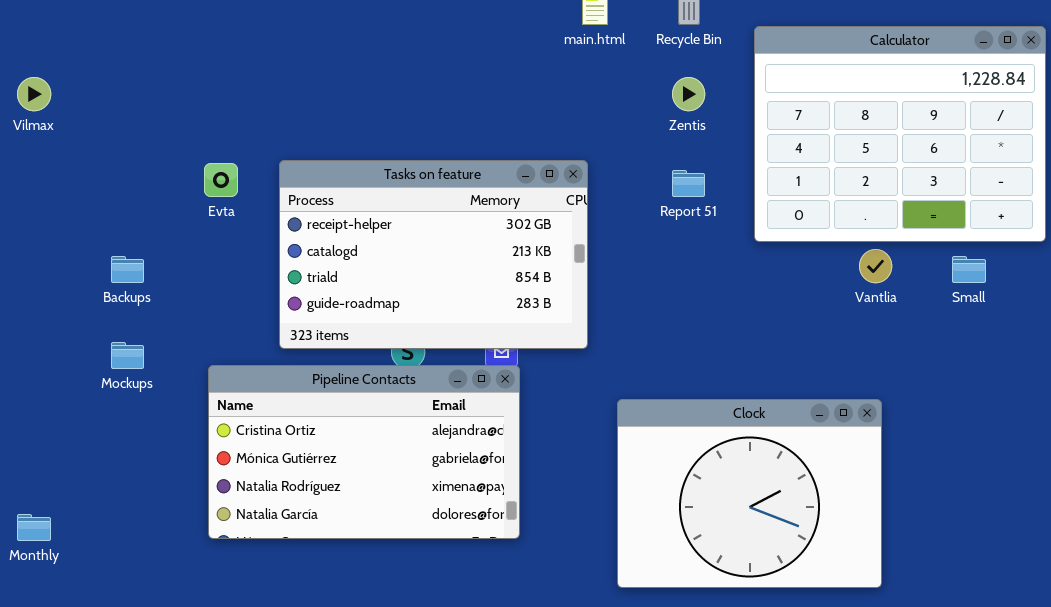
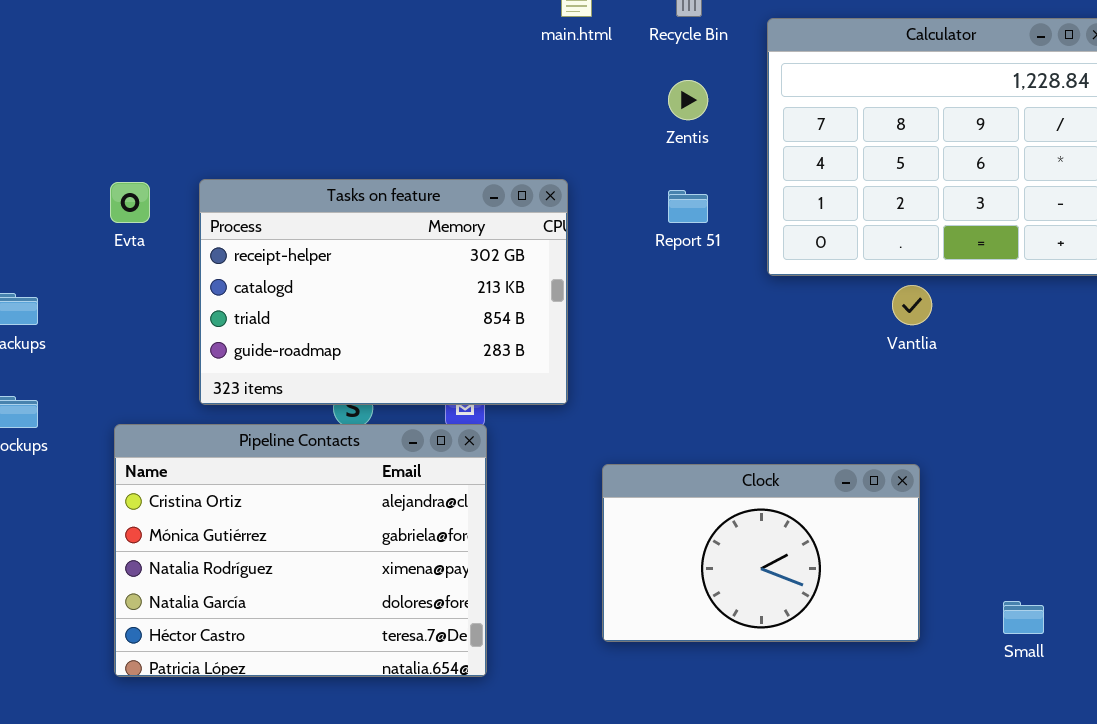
Small: [952,256,986,283] -> [1003,601,1044,634], moved
Pipeline Contacts: [208,365,520,539] -> [114,424,487,677], resized
Clock: [617,399,882,588] -> [602,464,920,642], resized

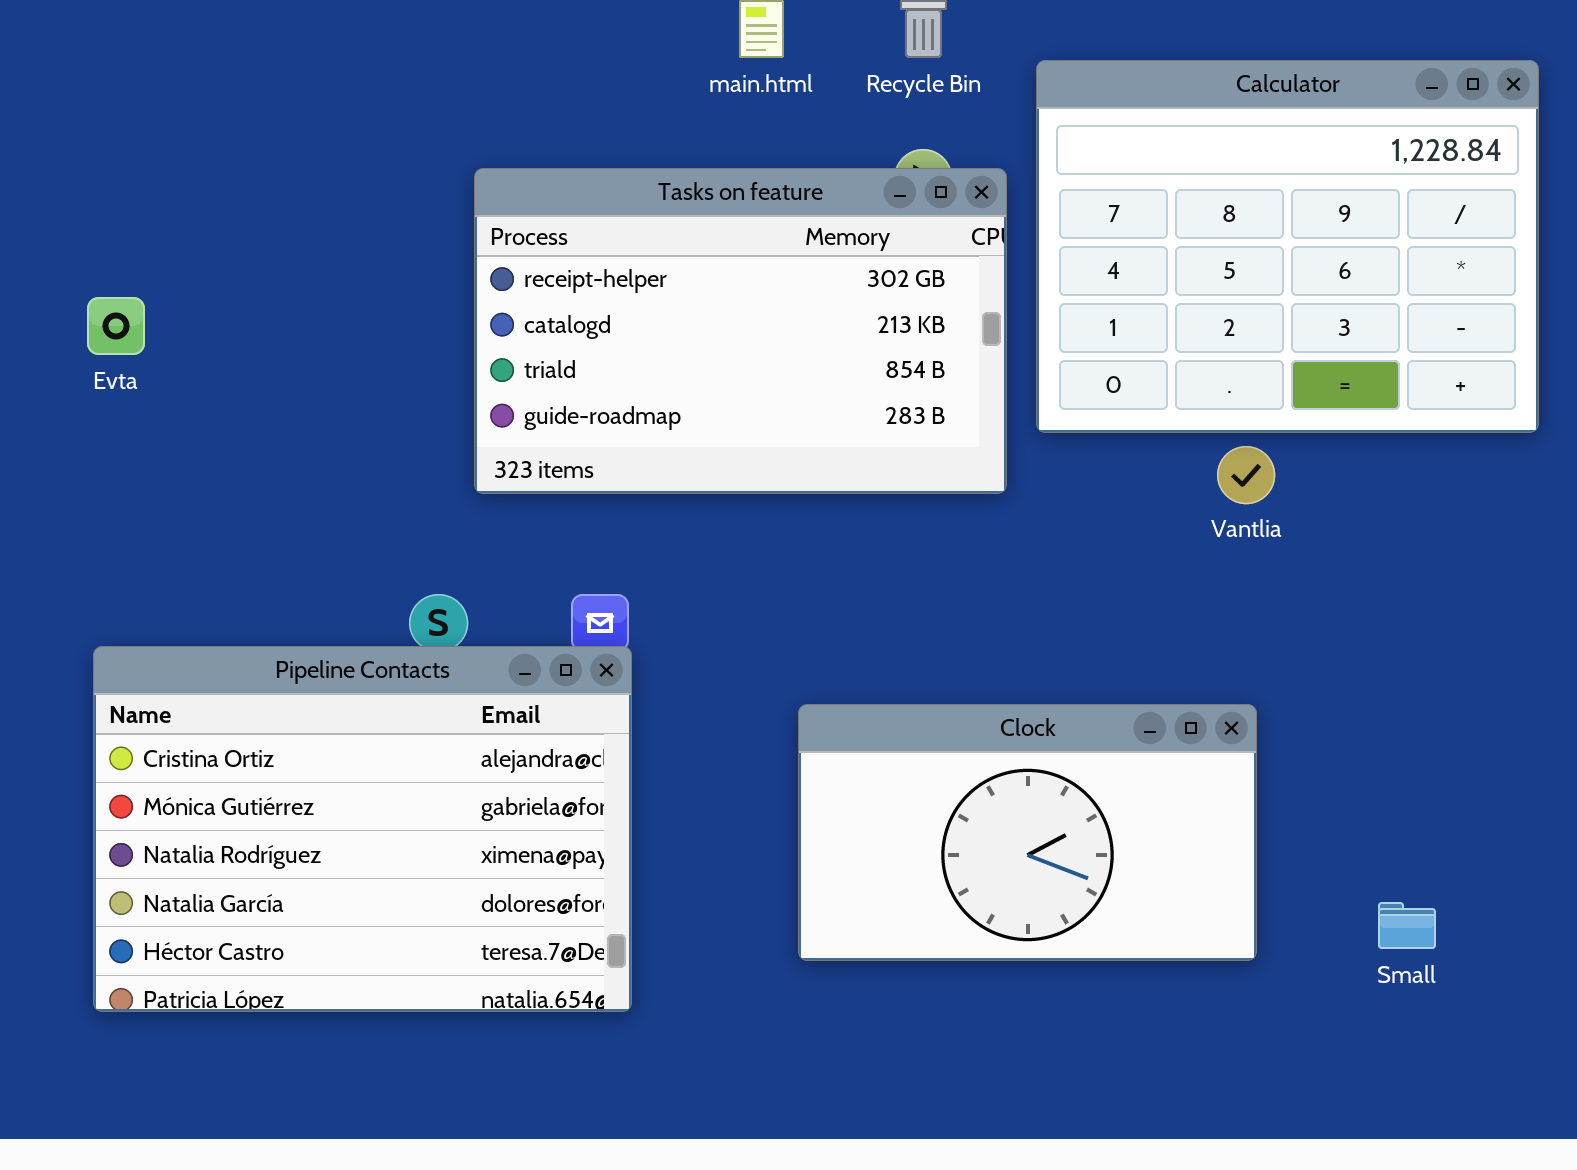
Tasks on feature: [199,179,568,405] -> [474,168,1007,494], moved

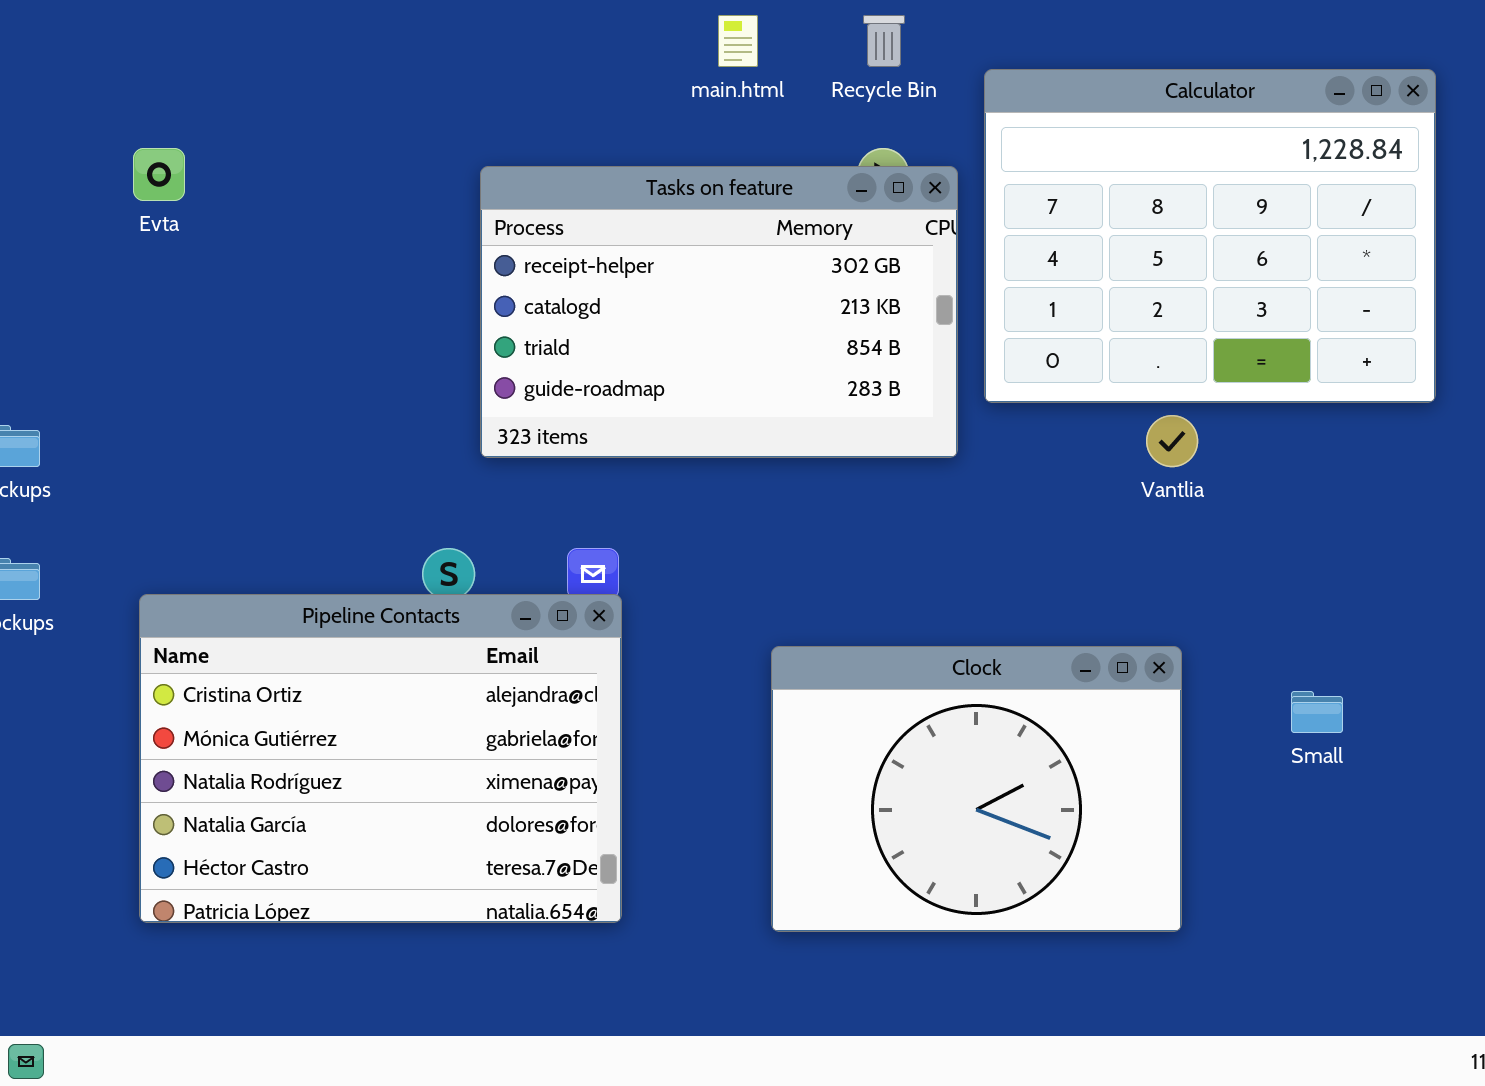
Evta: [87,297,145,355] -> [133,148,185,201], moved
Clock: [798,704,1257,961] -> [771,646,1182,932], resized
Small: [1378,902,1436,949] -> [1291,691,1343,733], moved

